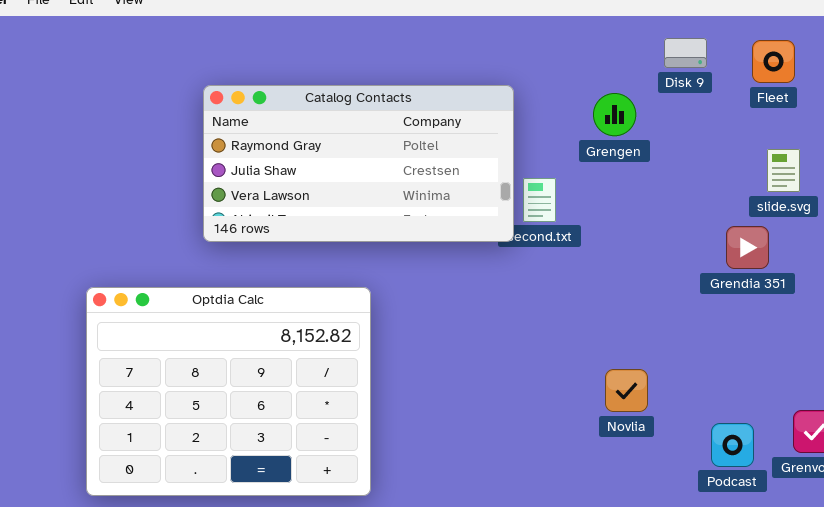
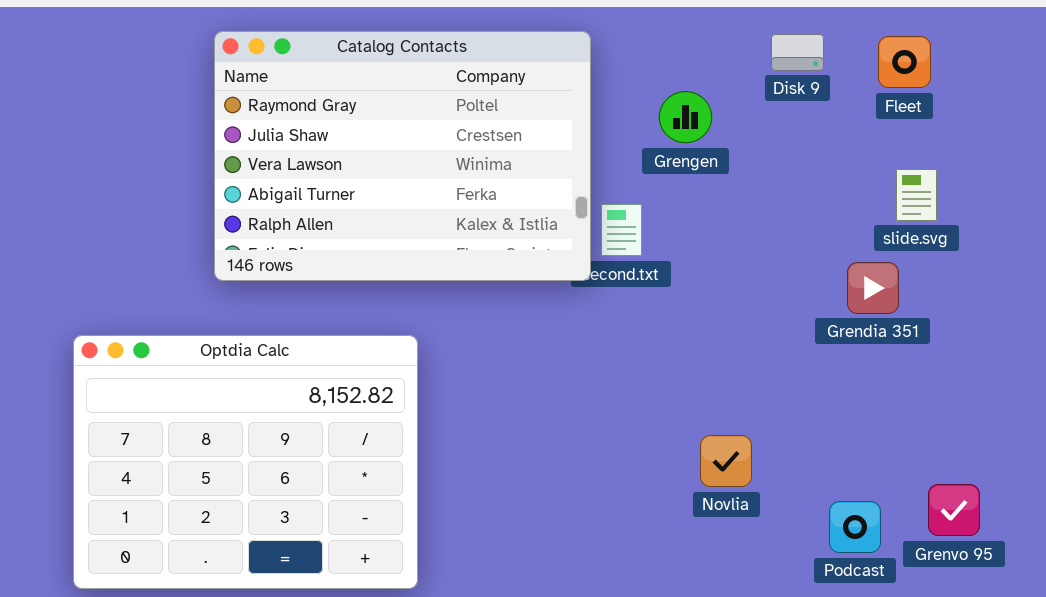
Catalog Contacts: [203,85,514,242] -> [214,31,591,281], resized
Grengen: [593,93,636,136] -> [659,91,712,143], moved

